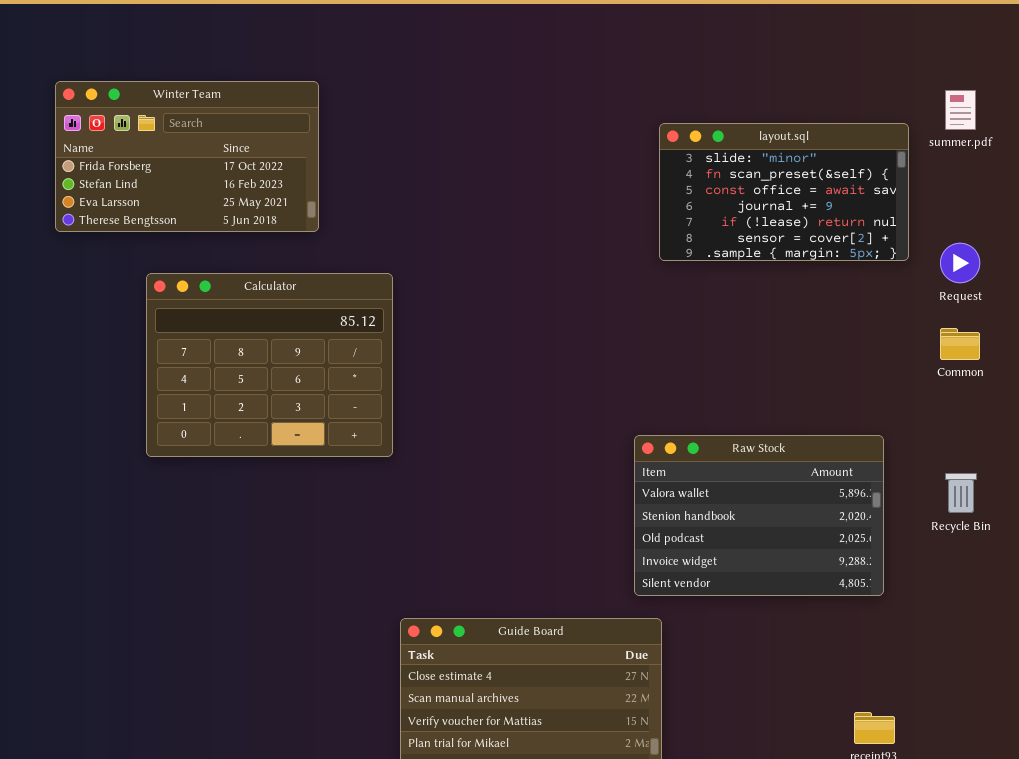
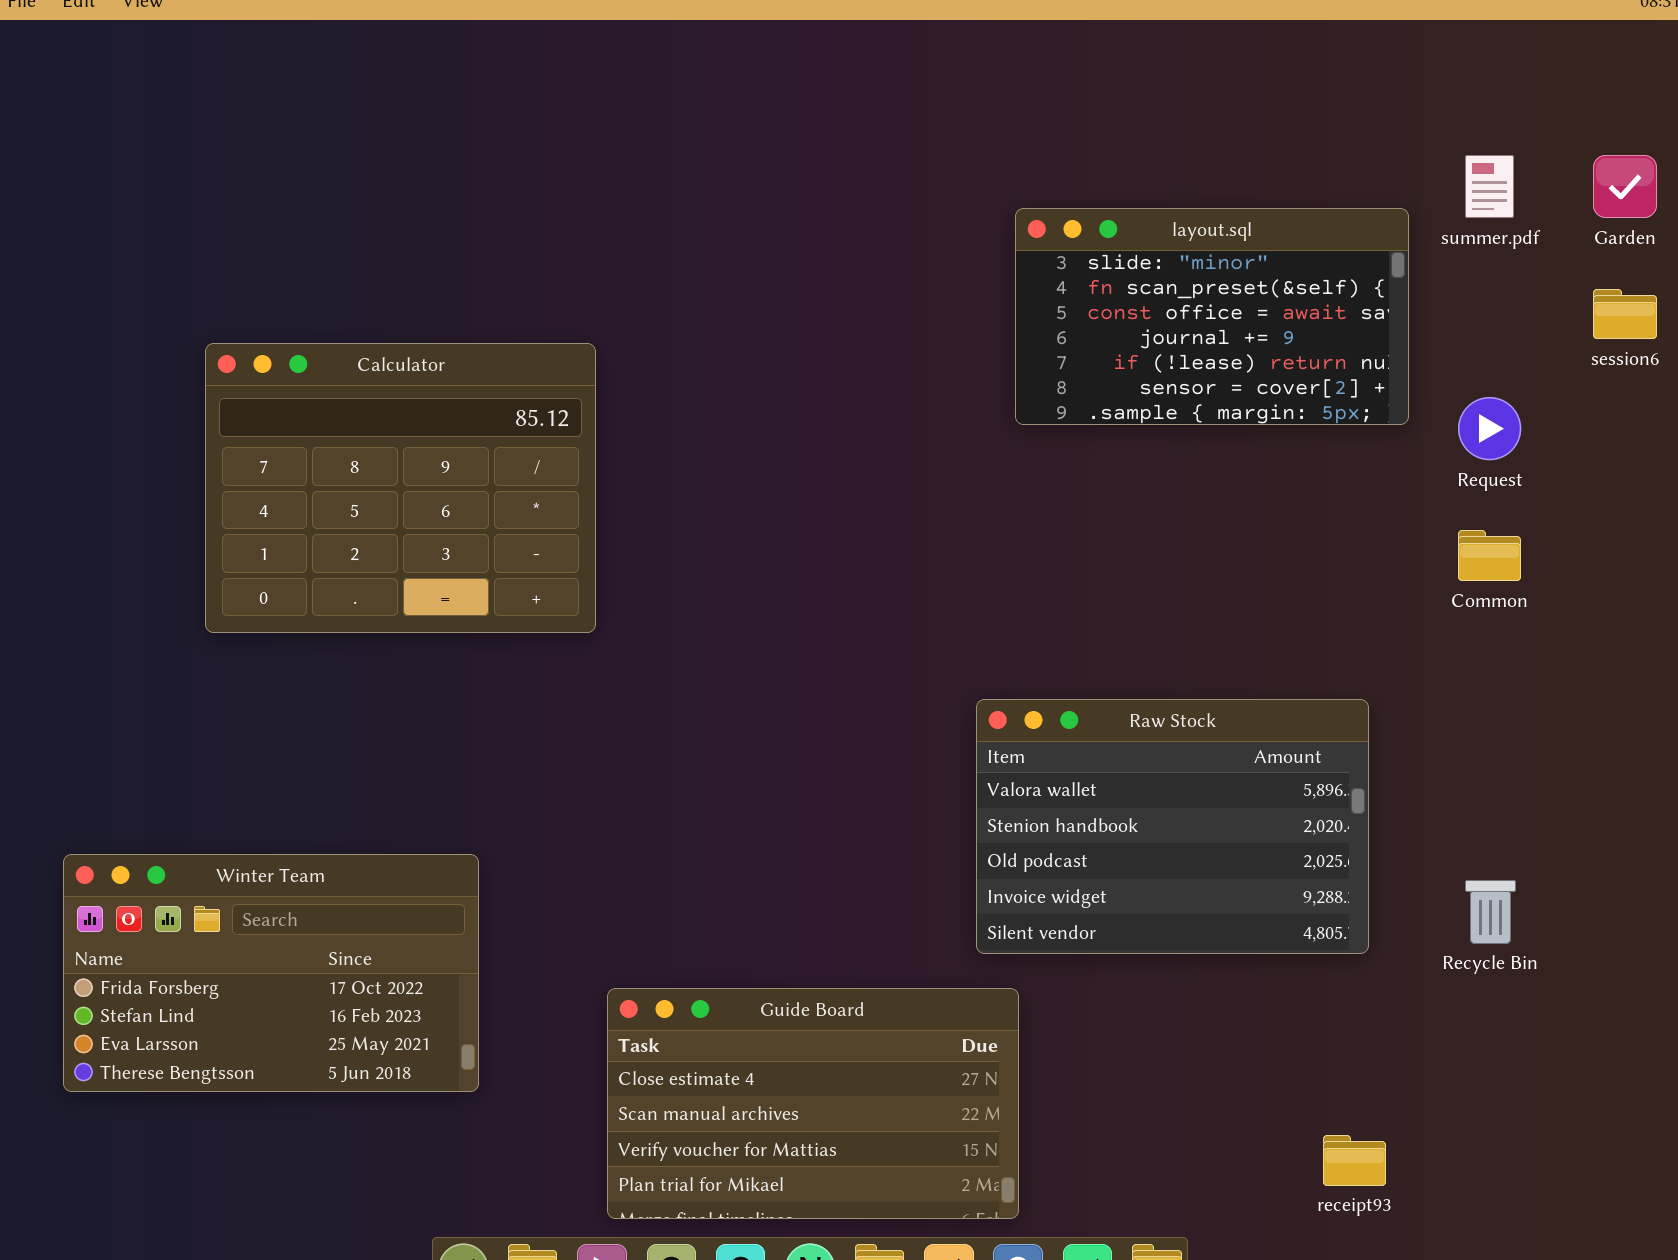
Winter Team: [55,81,319,232] -> [63,854,479,1092], moved
Calculator: [146,273,393,457] -> [205,343,596,633], moved
Recycle Bin: [945,473,977,513] -> [1465,880,1516,944], moved

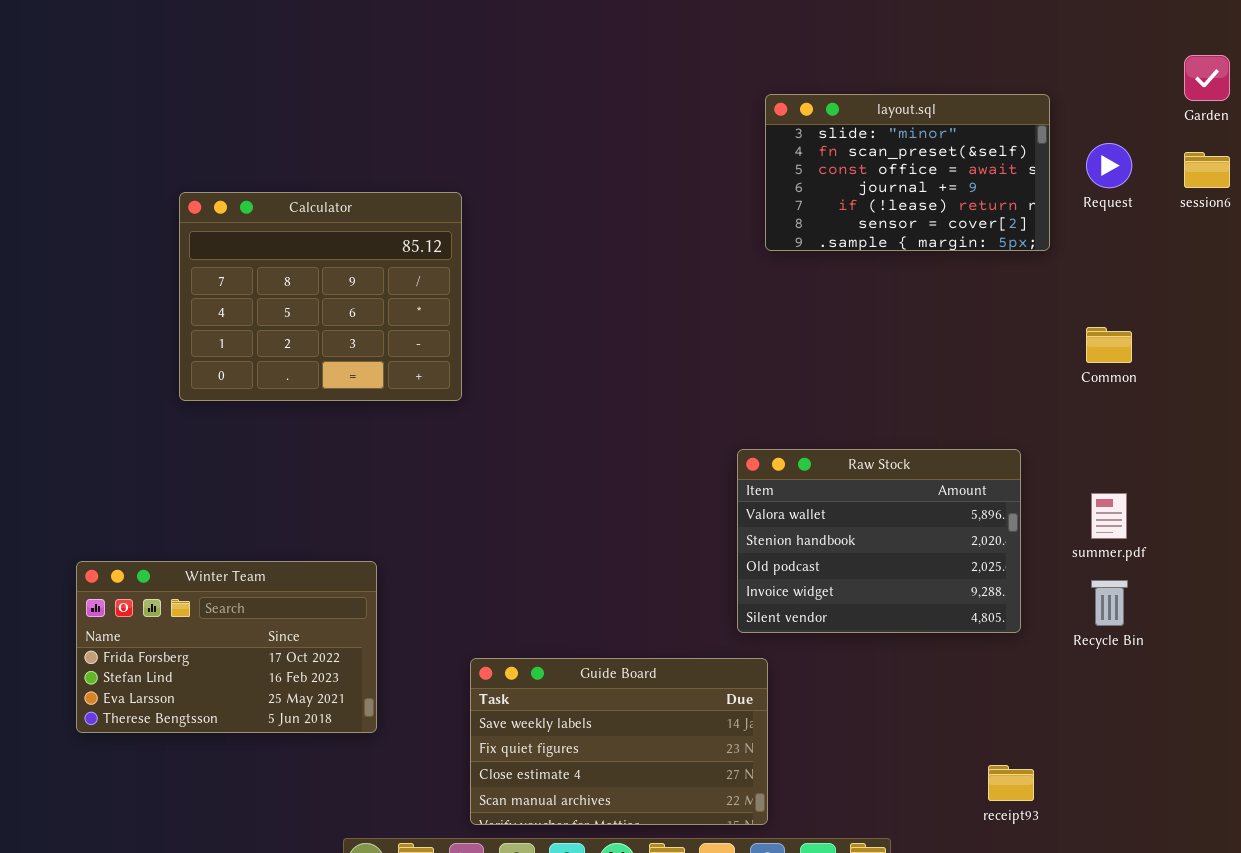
summer.pdf: [1465,155,1514,218] -> [1091,493,1127,539], moved
Request: [1458,397,1521,460] -> [1086,143,1132,188], moved
Guide Board: [607,988,1019,1219] -> [470,658,768,825], scrolled up 2 rows

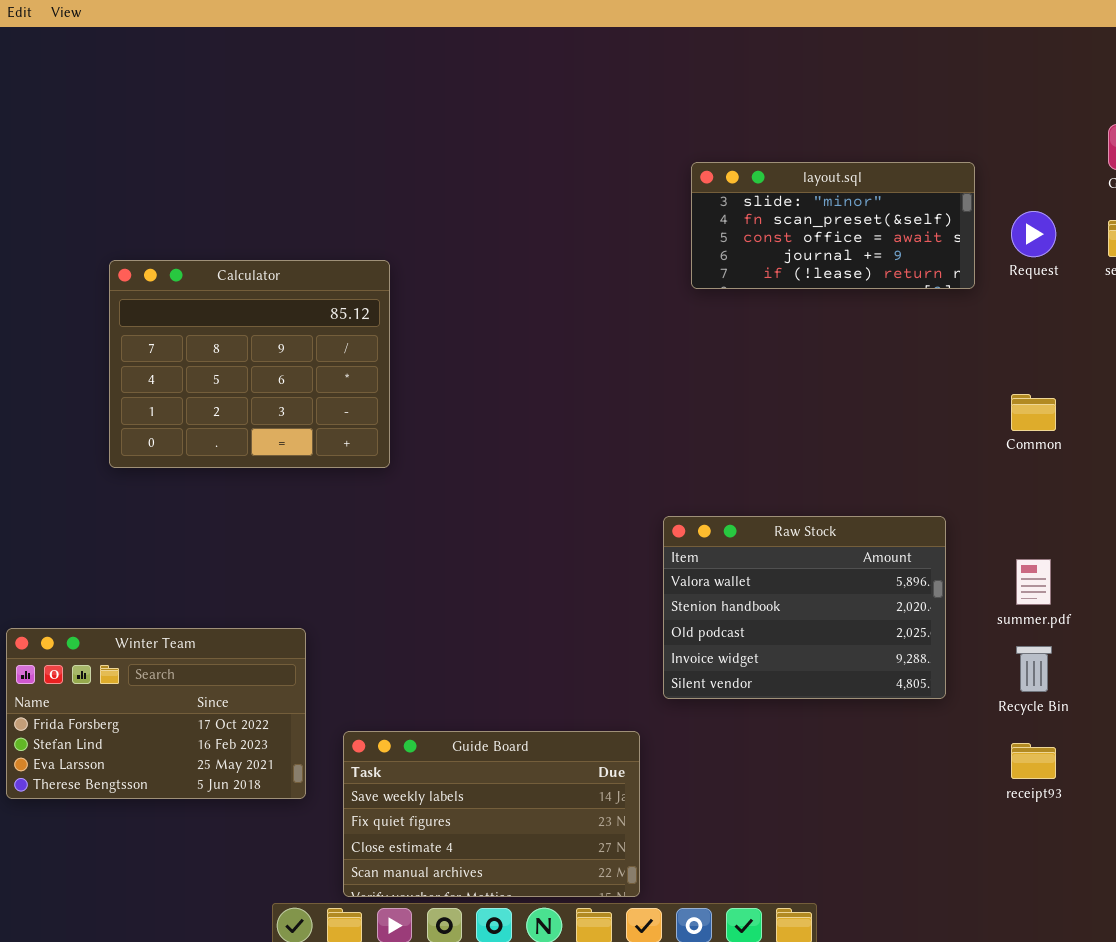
layout.sql: [765,94,1050,251] -> [691,162,975,289], resized
Guide Board: [470,658,768,825] -> [343,731,640,897], moved
receipt93: [988,765,1034,801] -> [1011,743,1056,779], moved

